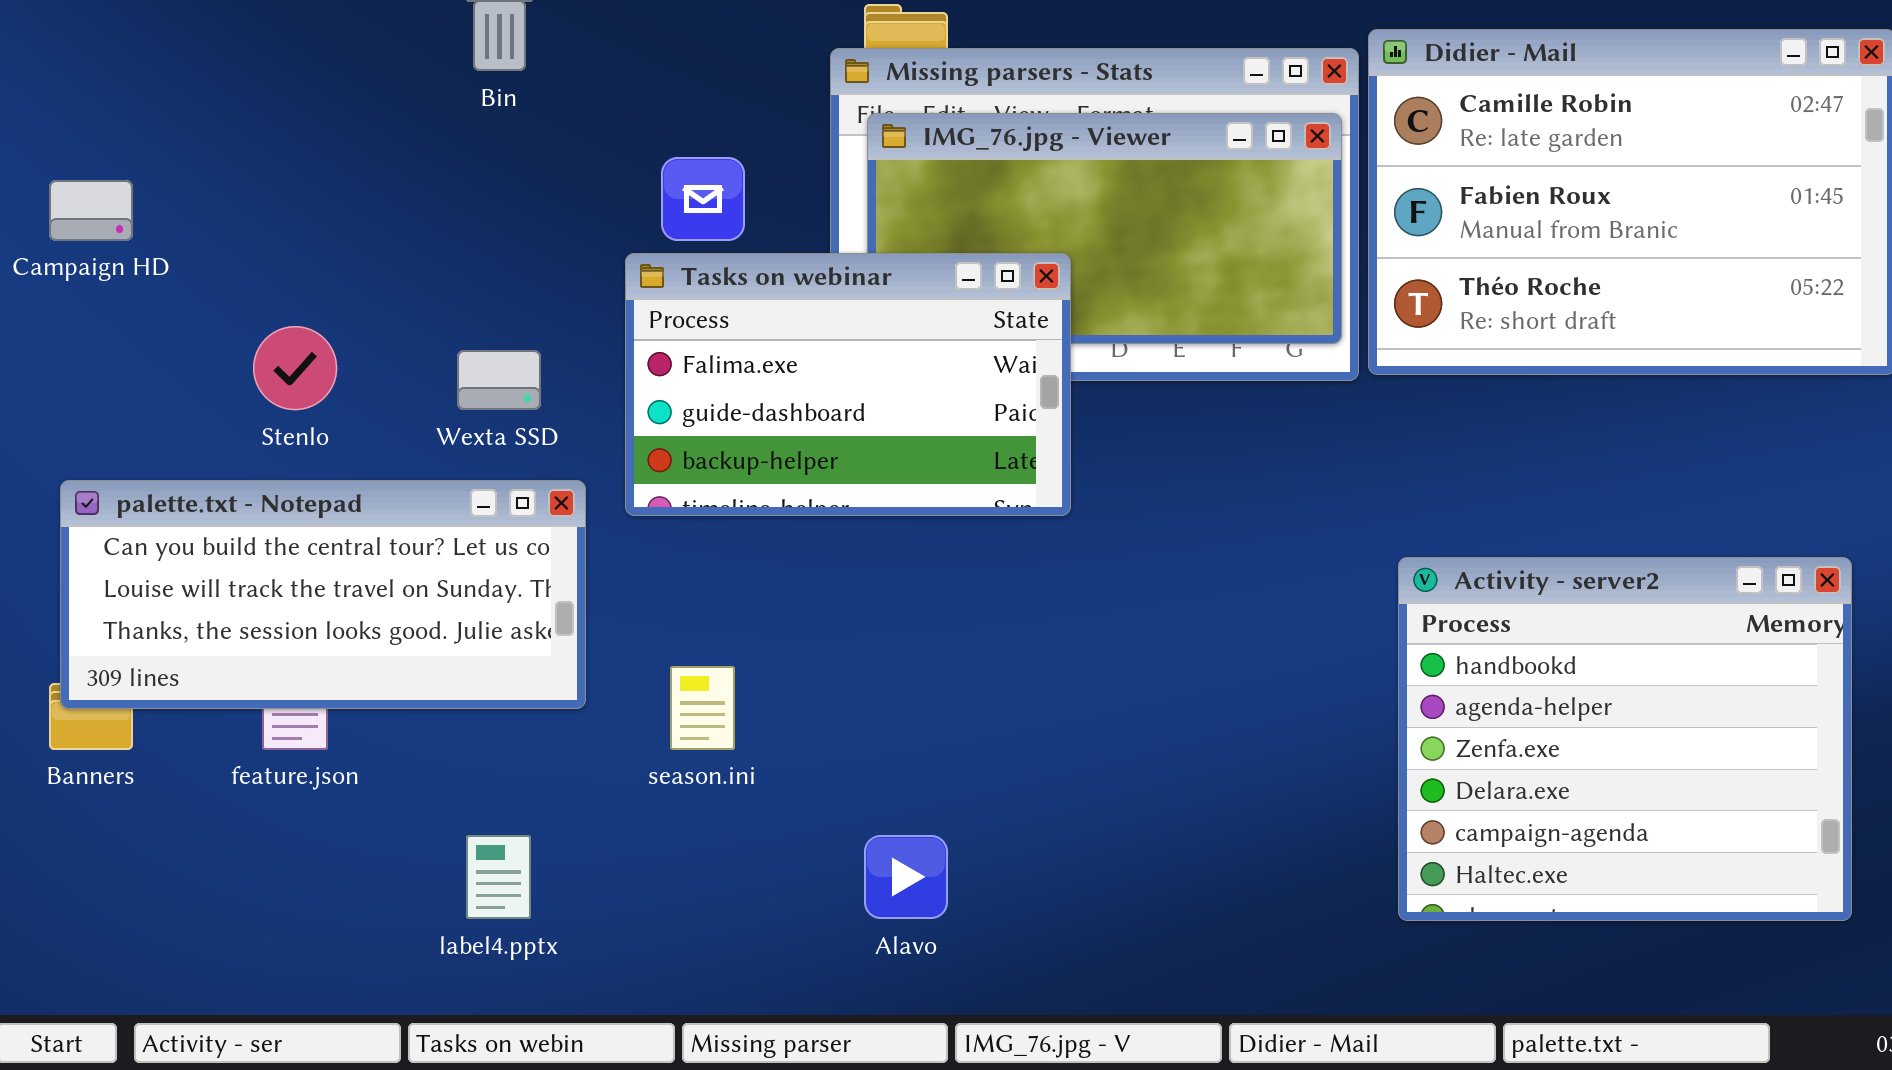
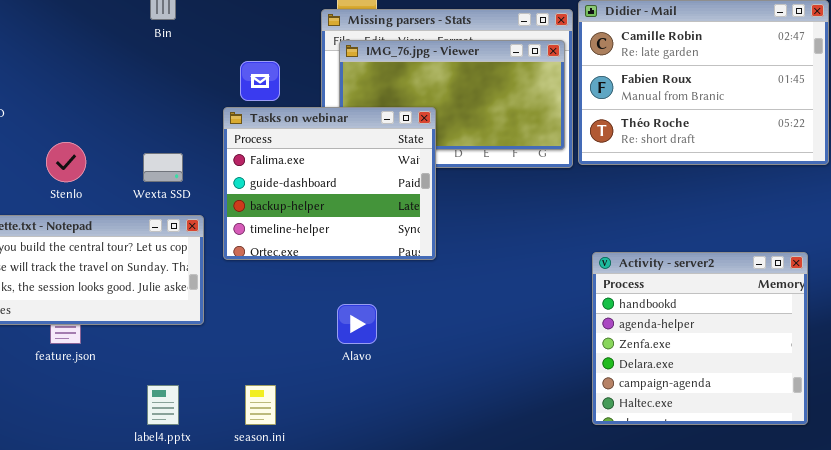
Tasks on webinar: [625,253,1071,516] -> [223,107,436,260], resized
season.ini: [670,666,735,750] -> [245,385,276,425], moved
Alavo: [864,835,948,919] -> [337,304,377,344], moved

